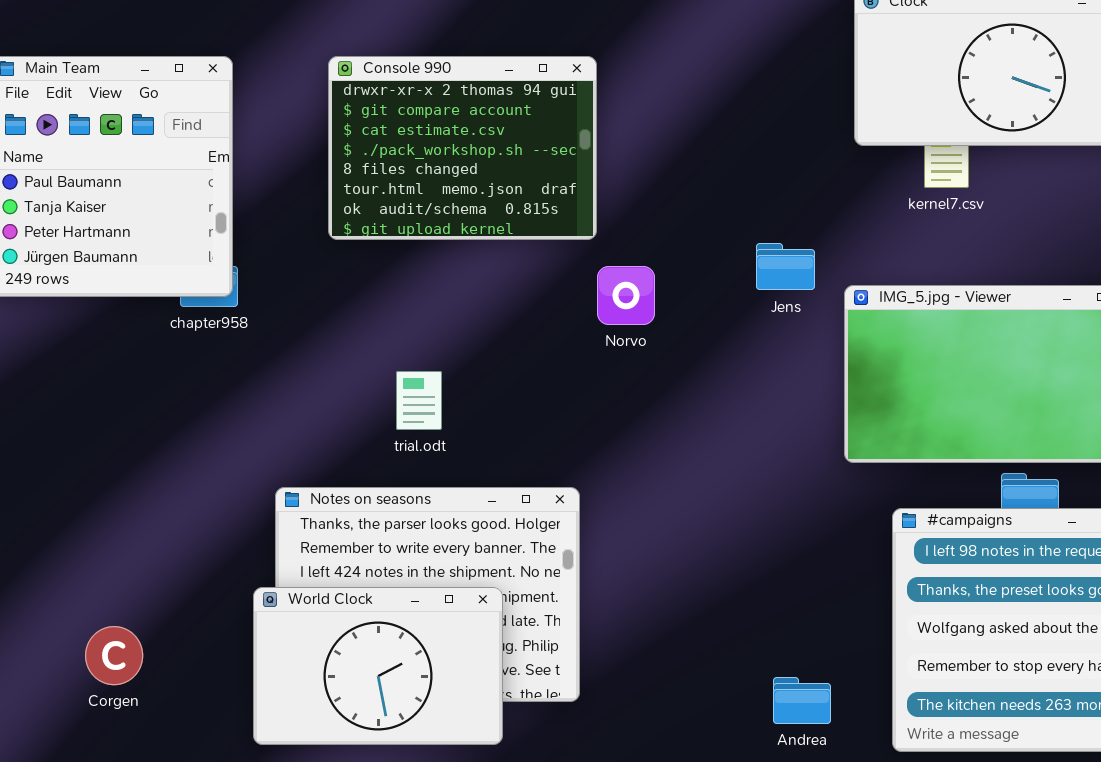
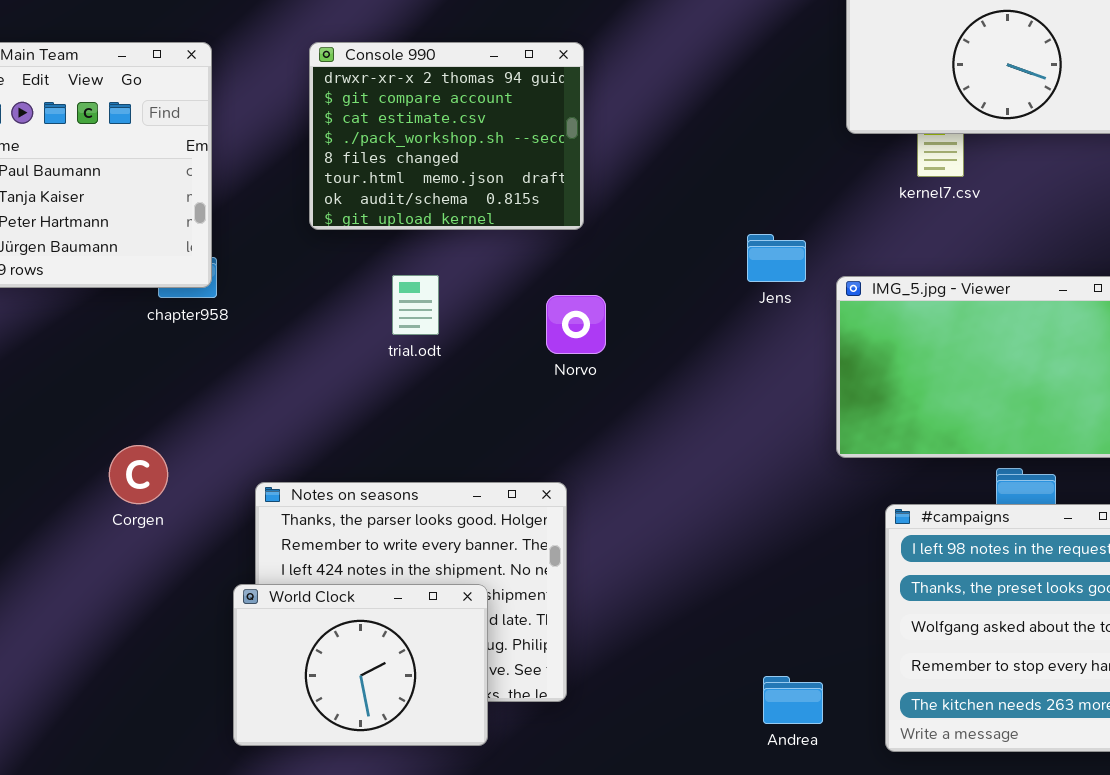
Norvo: [597,266,655,325] -> [546,295,606,354], moved
trial.odt: [396,371,442,430] -> [392,275,439,335], moved
Corgen: [85,626,143,685] -> [109,445,168,504], moved

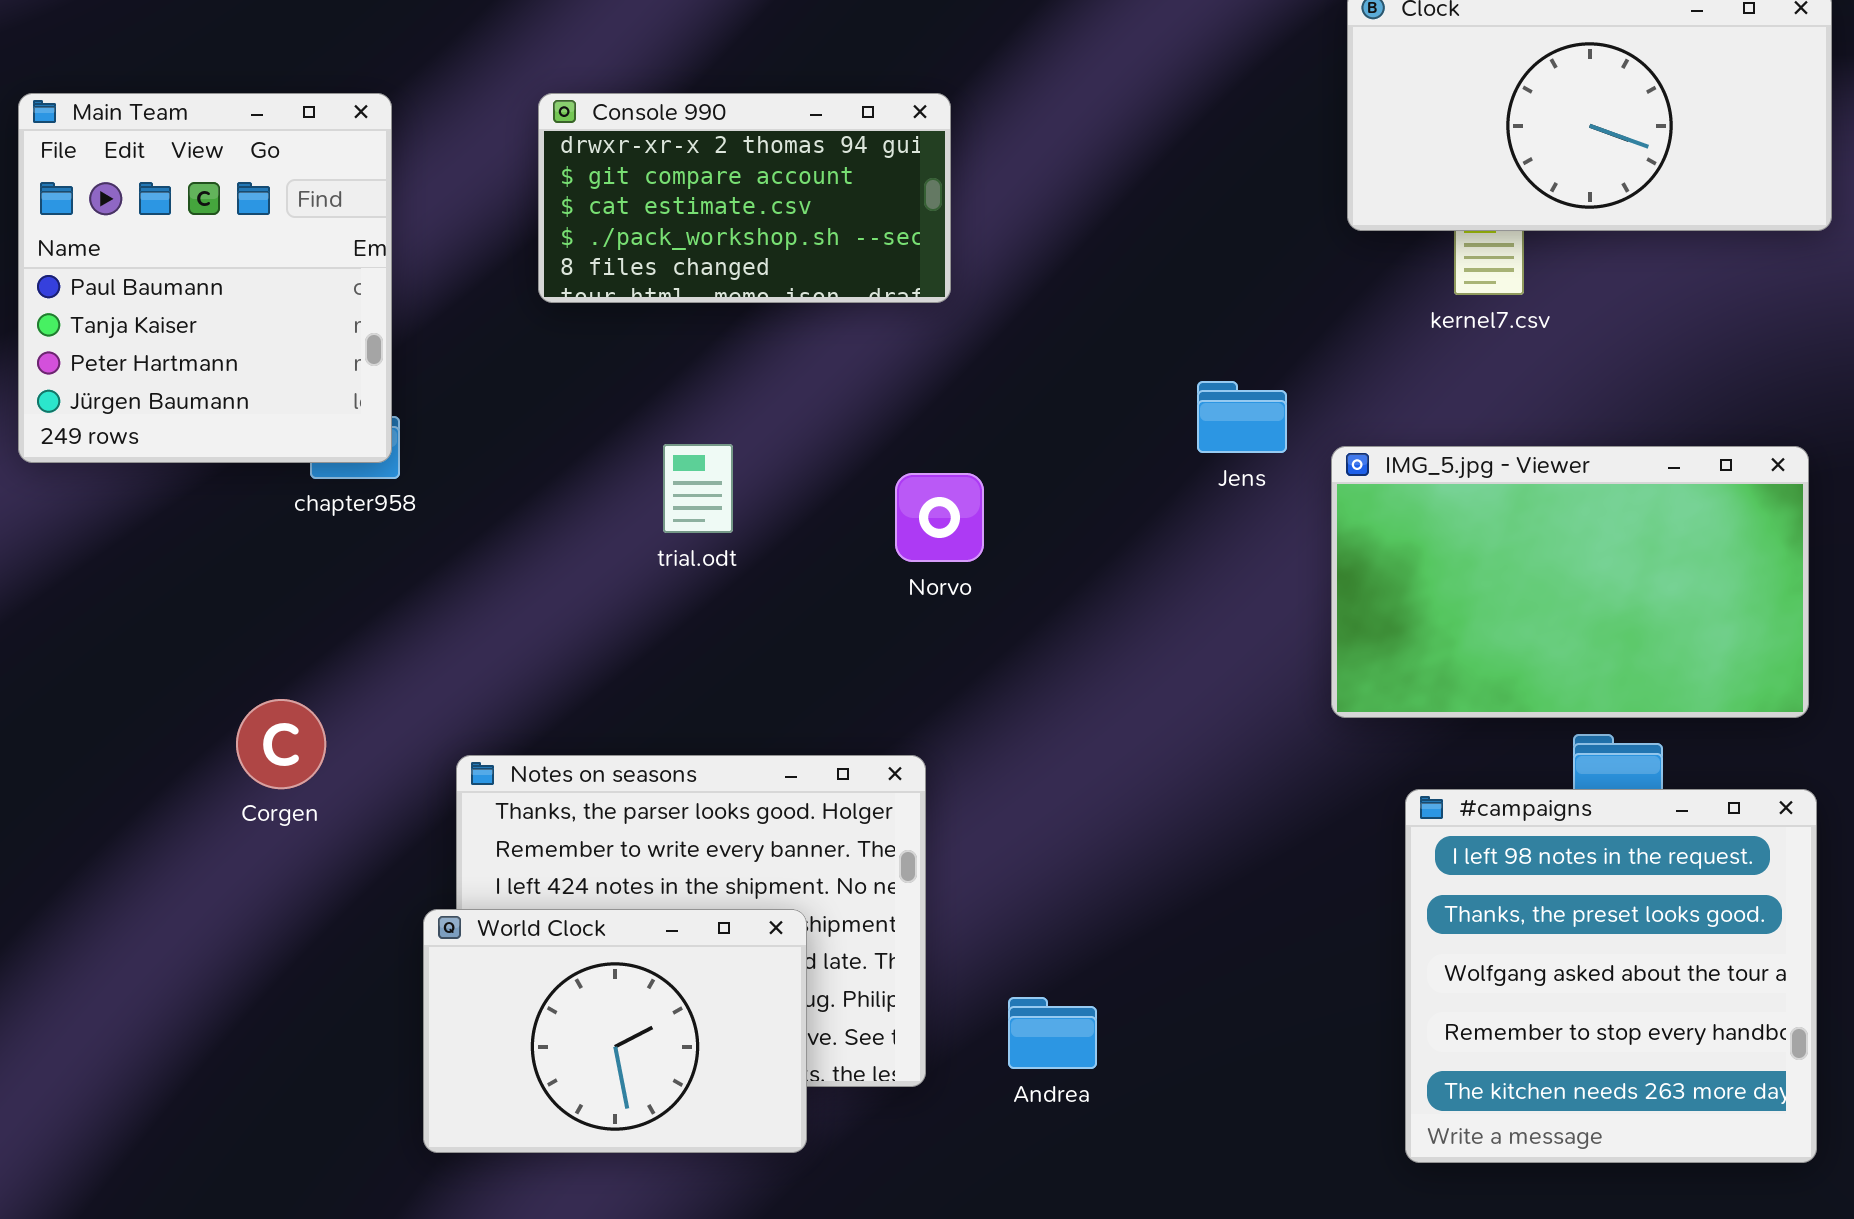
Console 990: [309,42,584,230] -> [538,93,951,303], resized
Andrea: [763,676,823,724] -> [1008,997,1097,1069], moved

